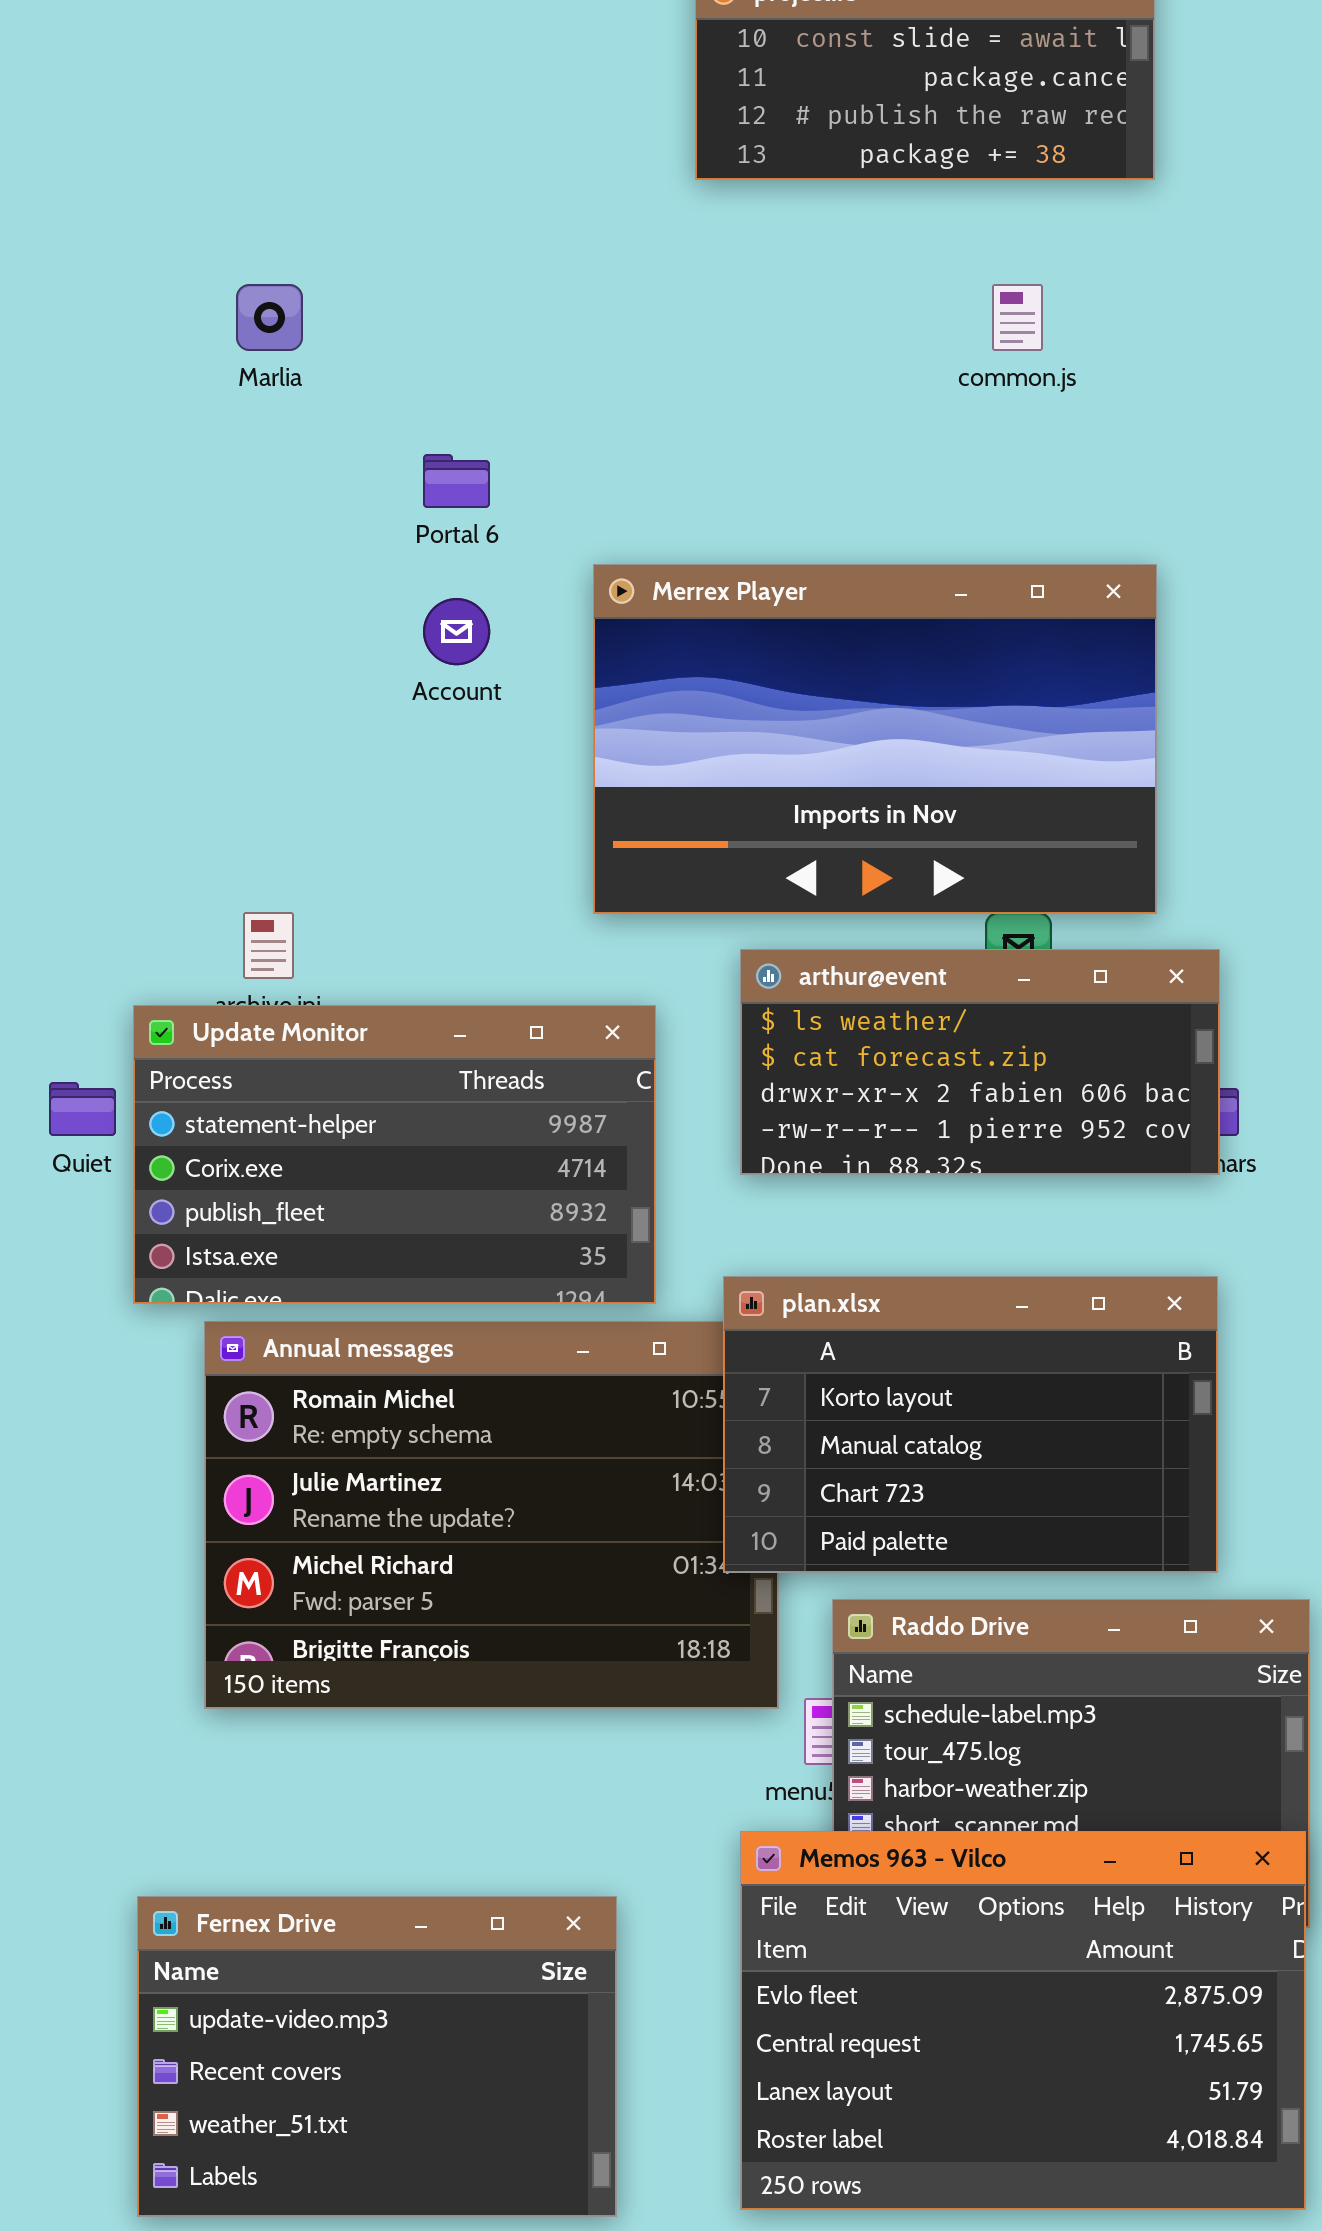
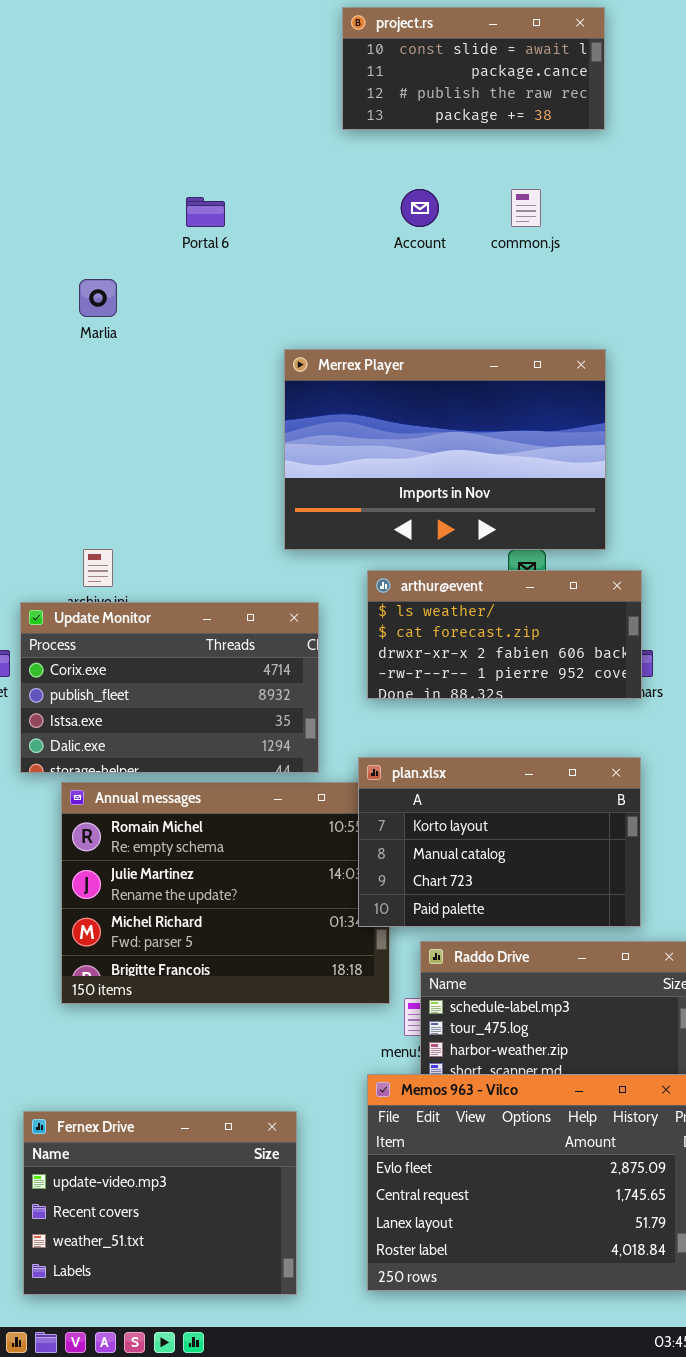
Marlia: [236,284,303,351] -> [79,279,117,317], moved
Portal 6: [423,454,490,508] -> [186,197,225,227], moved
Account: [423,598,490,665] -> [401,189,439,227], moved
Update Monitor: [133,1005,656,1304] -> [20,602,319,773], scrolled down 1 row

